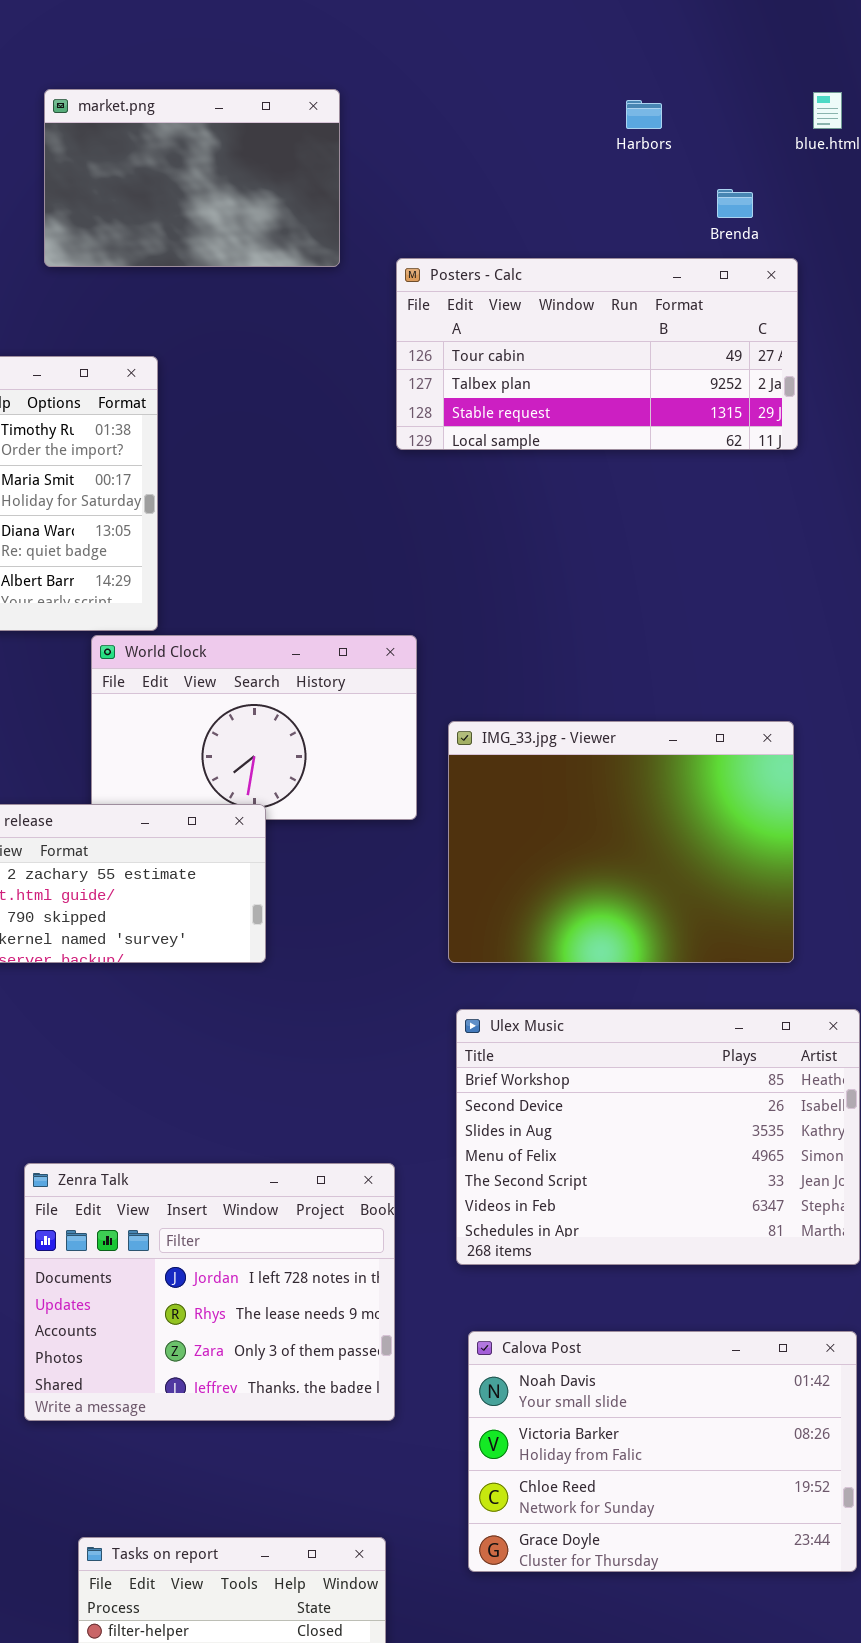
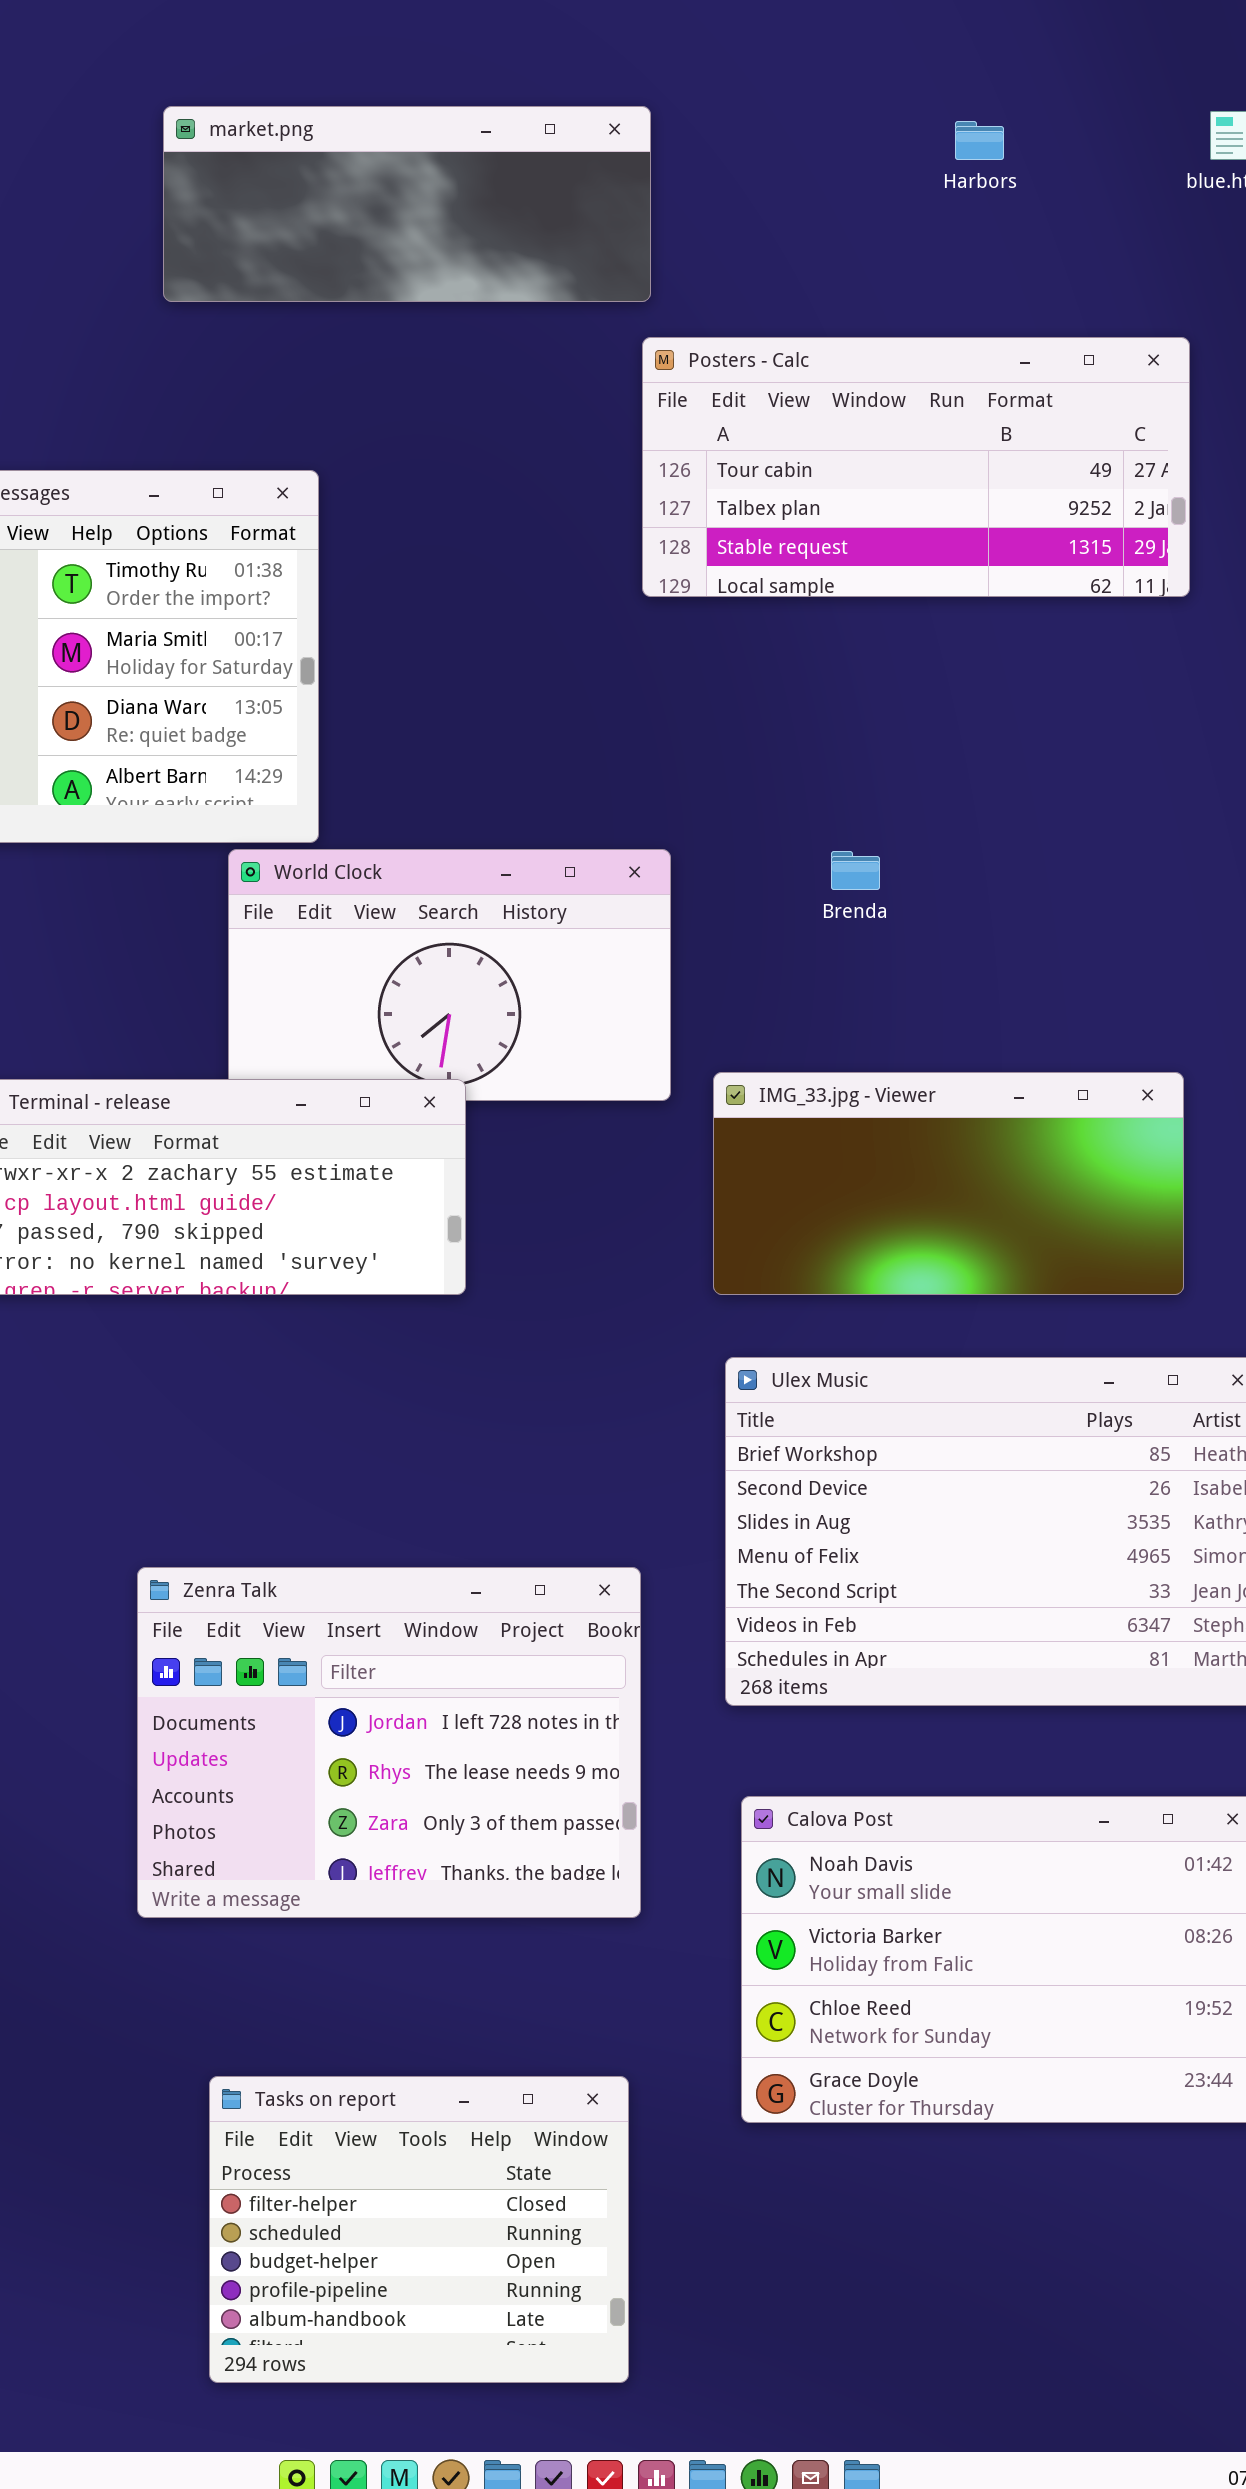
market.png: [44,89,340,267] -> [163,106,651,302], resized
Brenda: [717,189,753,218] -> [831,851,880,890], moved
IMG_33.jpg - Viewer: [448,721,794,963] -> [713,1072,1184,1295], resized

